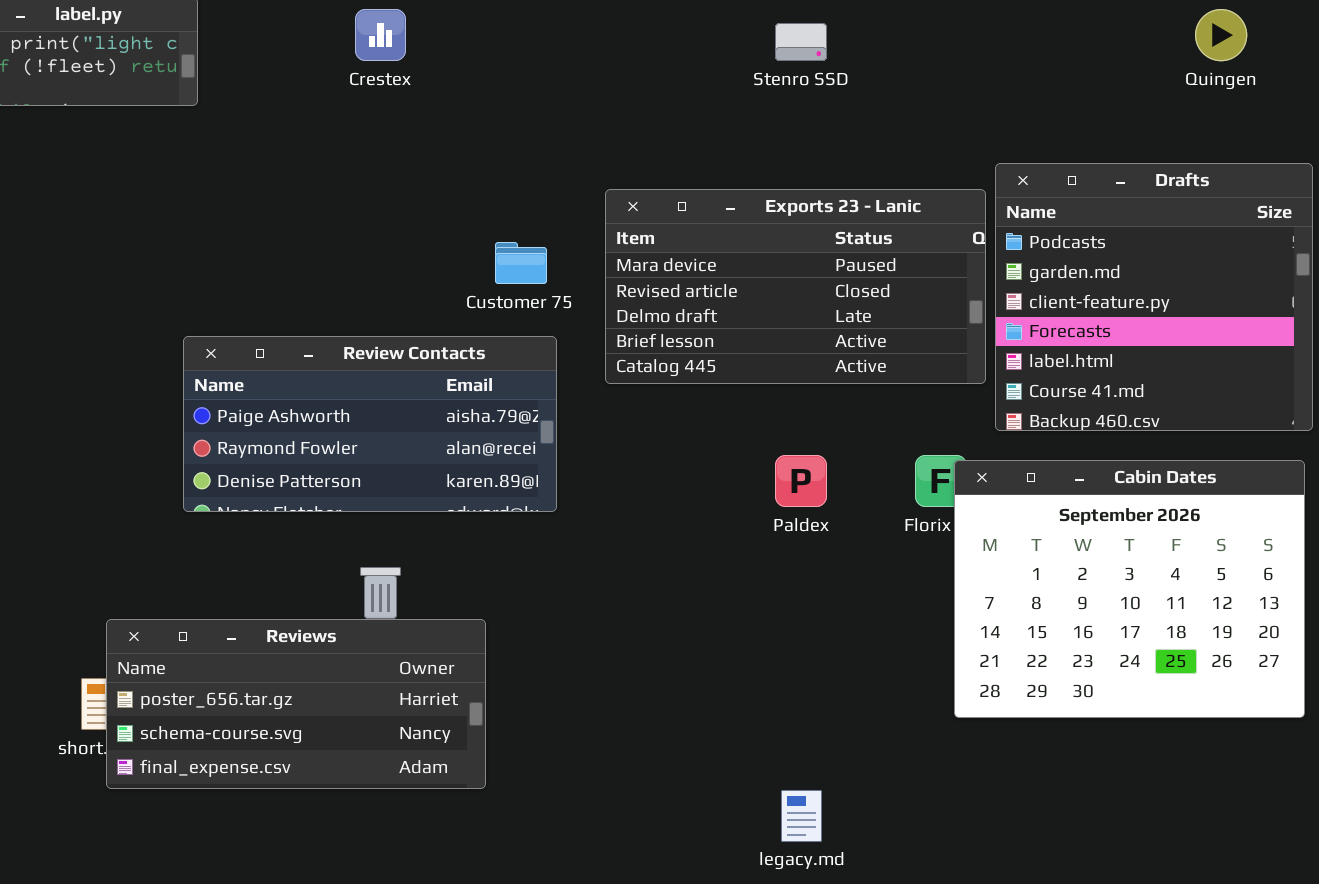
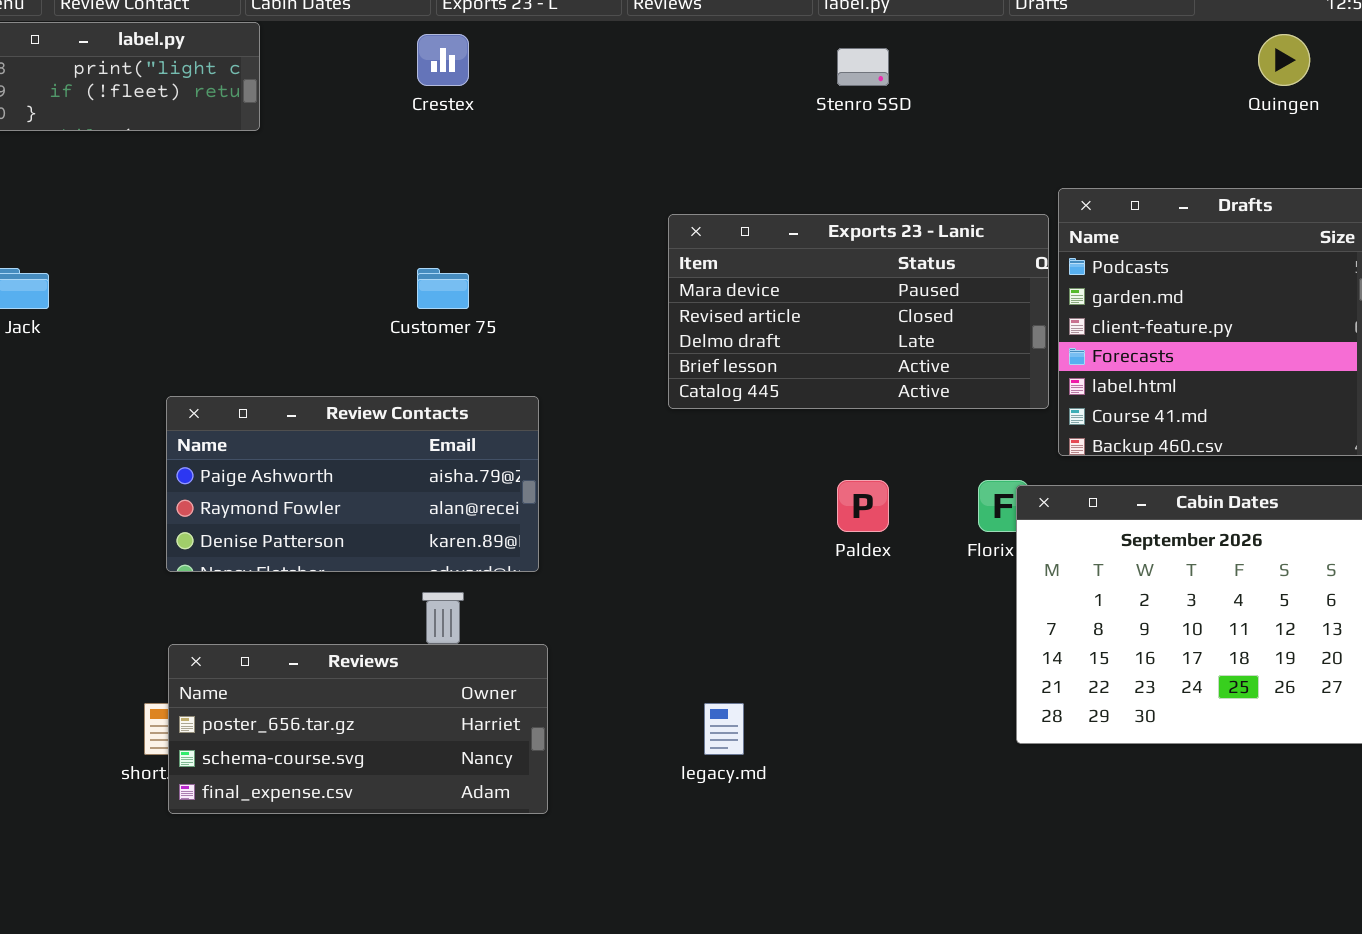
Customer 75: [495,242,547,284] -> [417,268,469,309], moved
Review Contacts: [183,336,557,512] -> [166,396,539,572], moved
legacy.md: [781,790,822,842] -> [704,703,744,755], moved

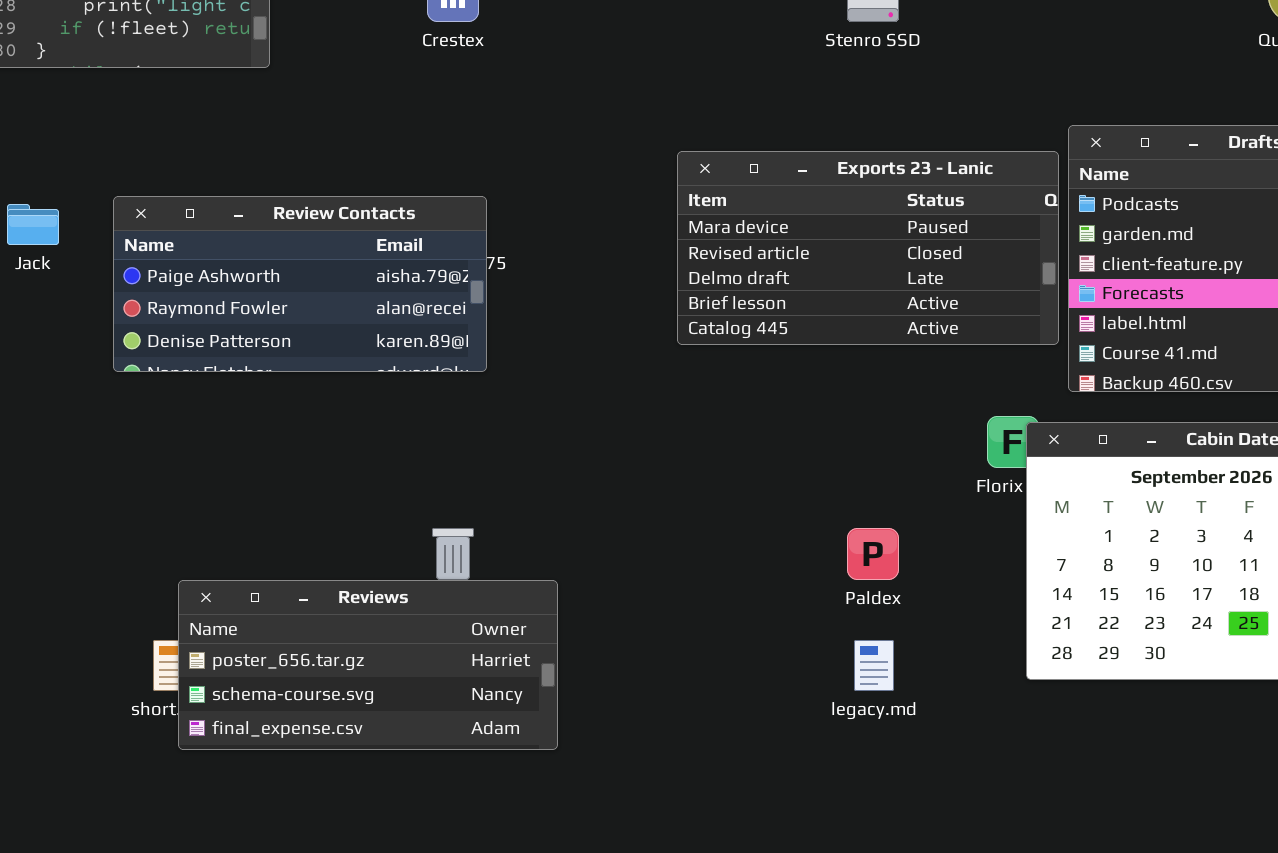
Review Contacts: [166,396,539,572] -> [113,196,487,372], moved
Paldex: [837,480,889,532] -> [847,528,899,580], moved
legacy.md: [704,703,744,755] -> [854,640,894,691], moved

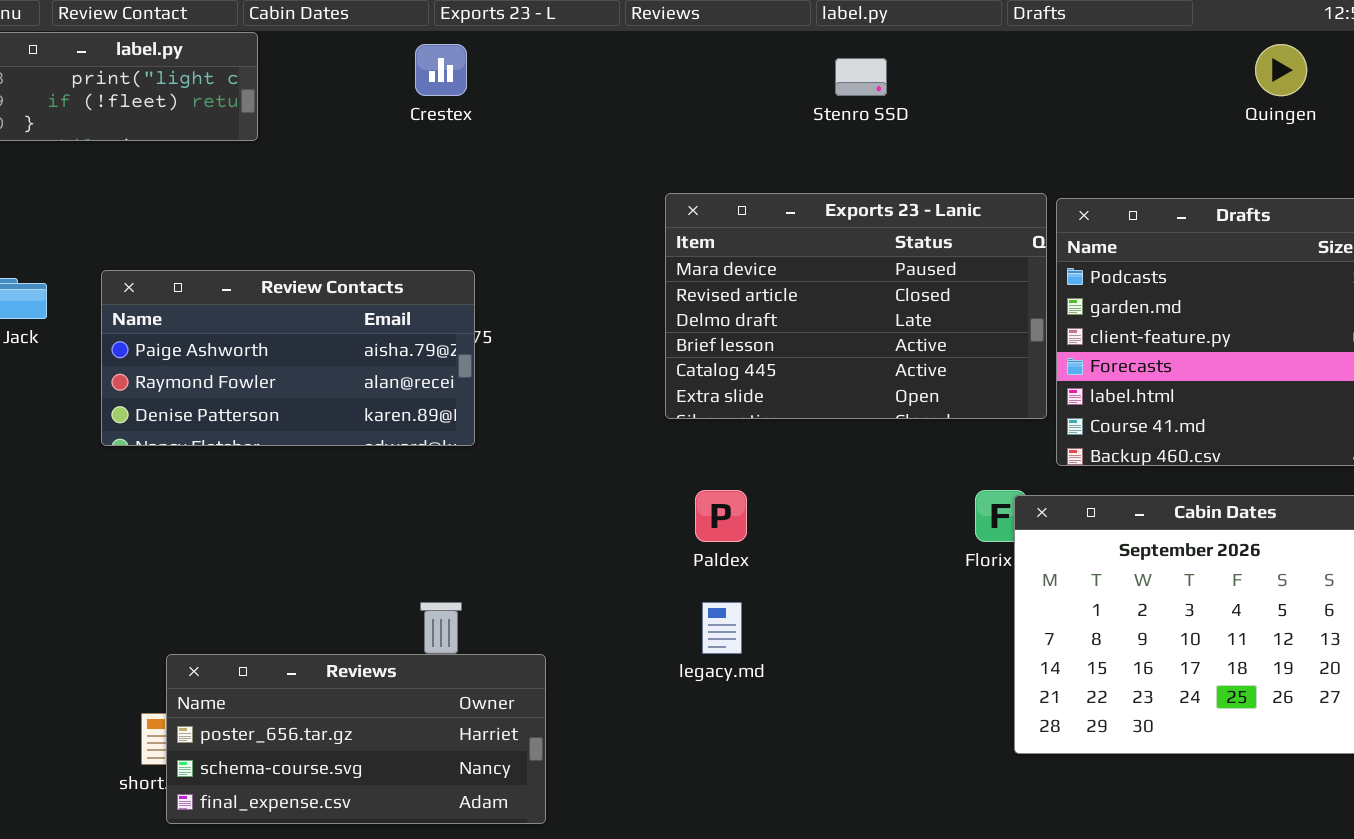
Exports 23 - Lanic: [677,151,1059,345] -> [665,193,1047,419], resized
Paldex: [847,528,899,580] -> [695,490,747,542], moved
legacy.md: [854,640,894,691] -> [702,602,742,654], moved

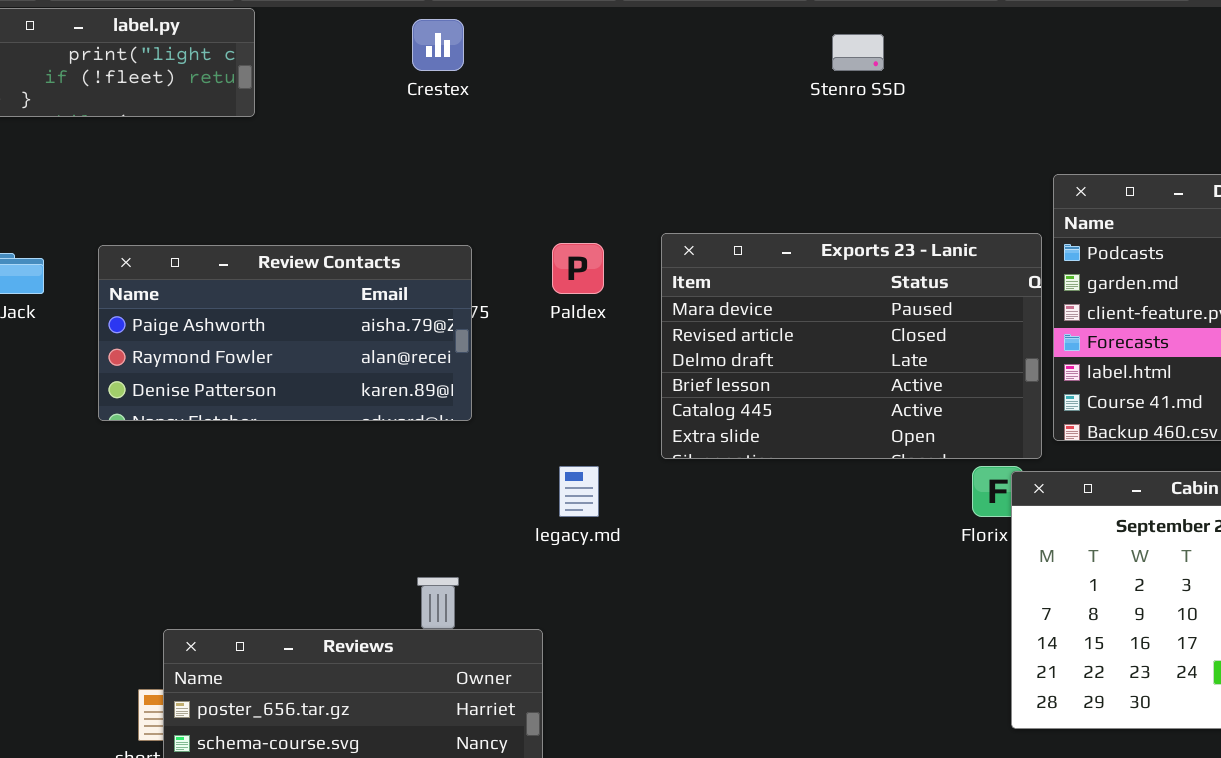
Exports 23 - Lanic: [665,193,1047,419] -> [661,233,1042,459], moved
Paldex: [695,490,747,542] -> [552,243,604,294], moved
legacy.md: [702,602,742,654] -> [559,466,599,517], moved

